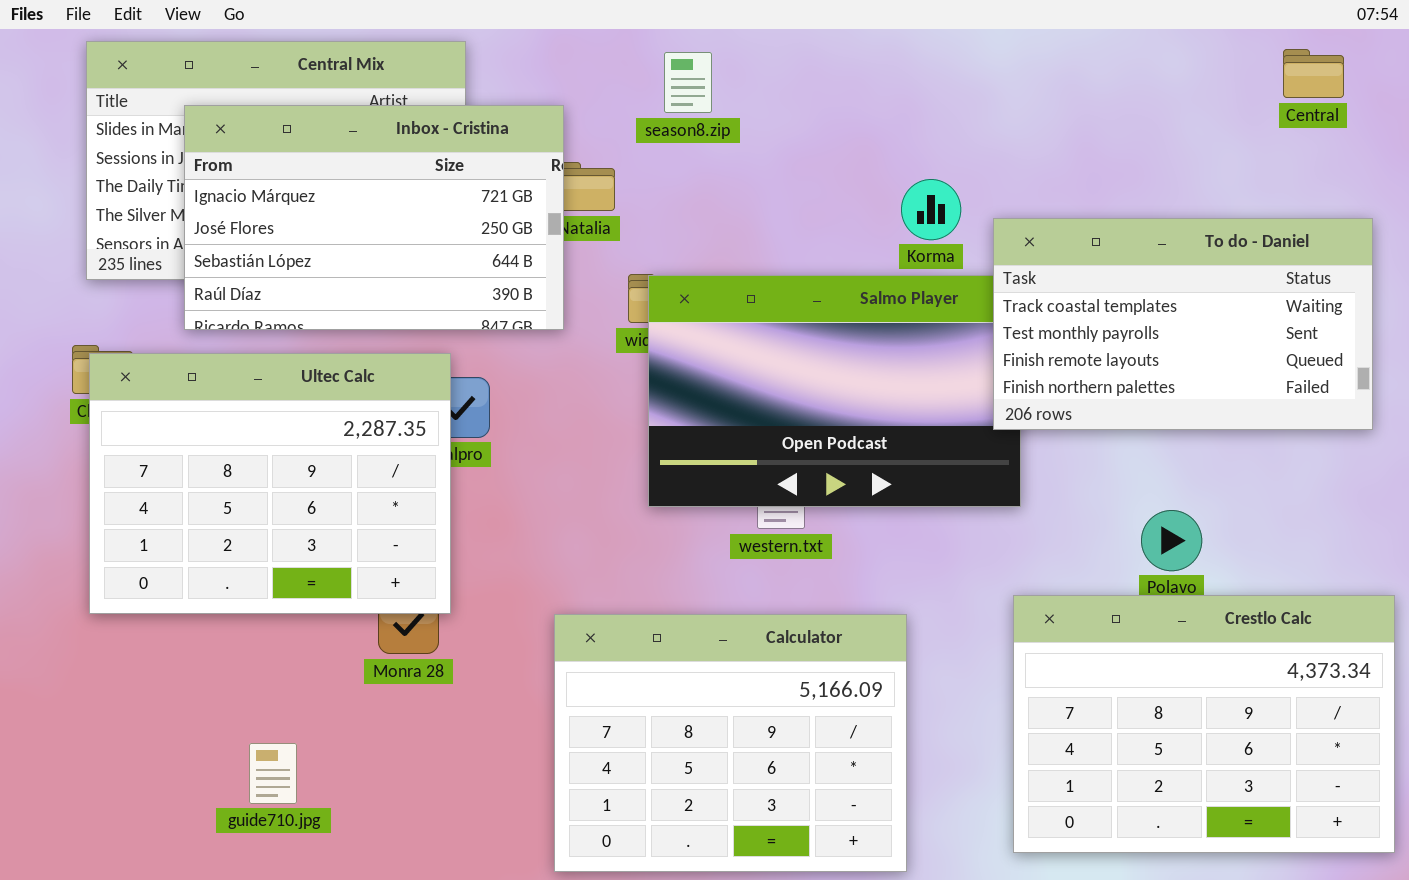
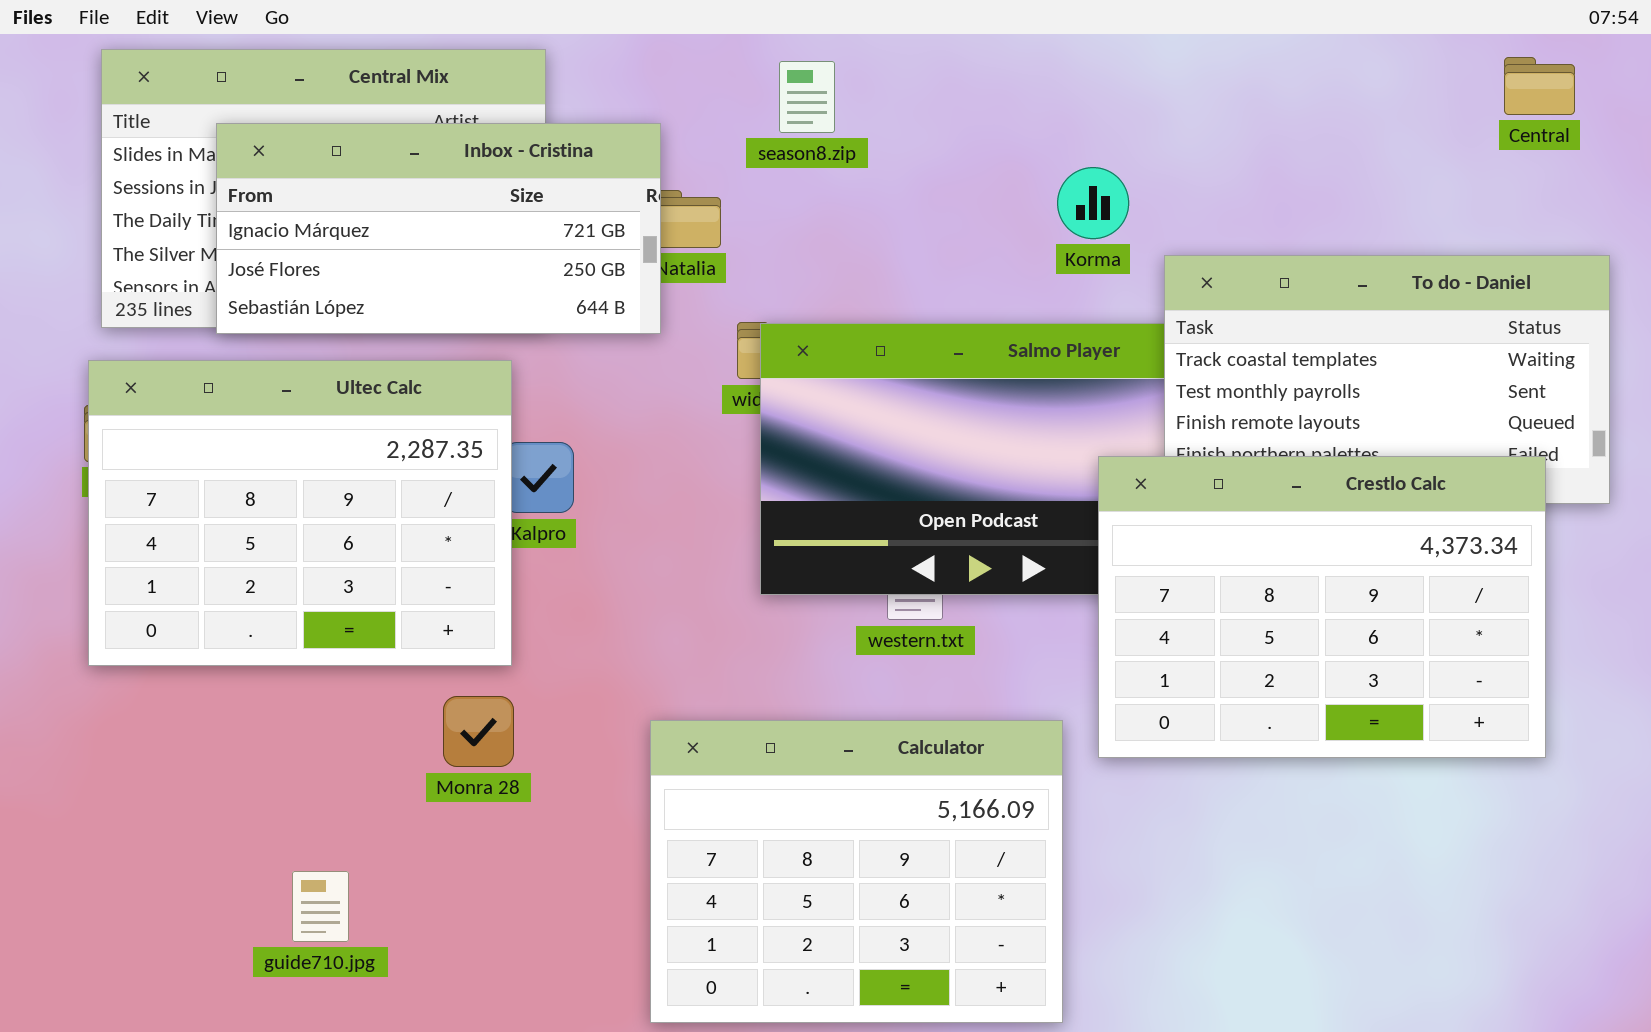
Inbox - Cristina: [184,105,564,330] -> [216,123,661,334], resized
Korma: [901,179,961,240] -> [1057,167,1129,239], moved
Ultec Calc: [89,353,451,614] -> [88,360,512,666], moved
Crestlo Calc: [1013,595,1395,853] -> [1098,456,1546,758], moved

